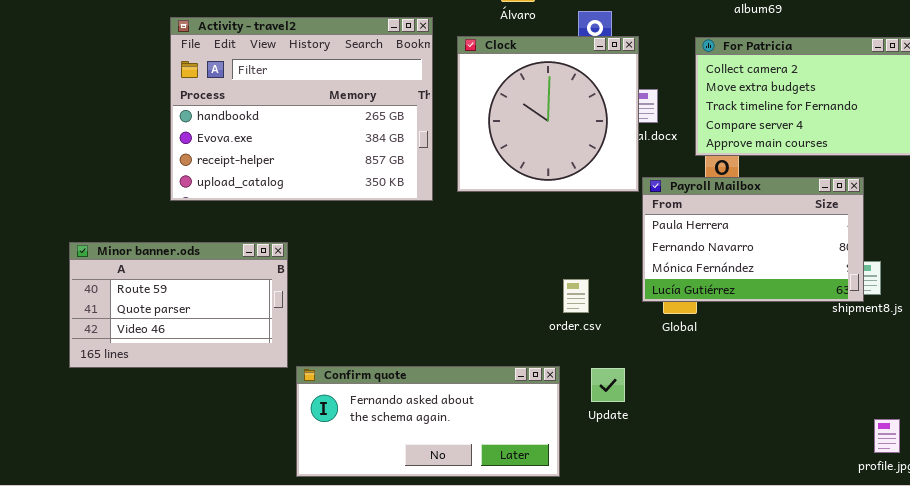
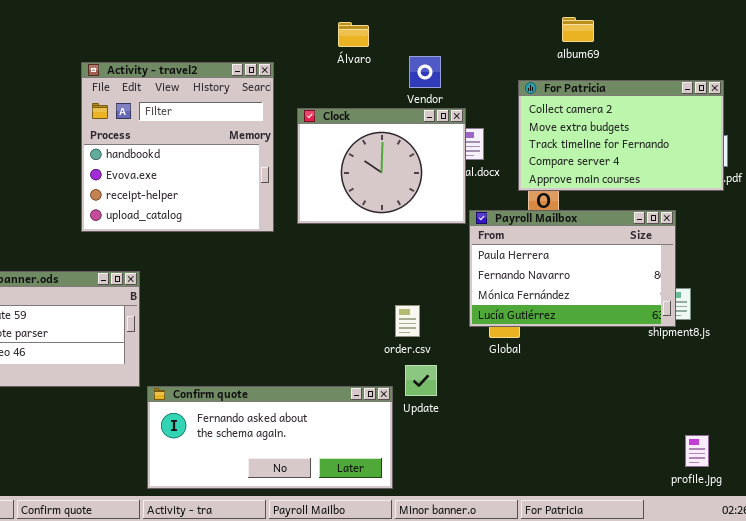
Activity - travel2: [170,17,433,201] -> [81,62,274,232], resized
Clock: [457,36,639,192] -> [297,108,466,224], resized
Update: [591,368,625,402] -> [405,365,437,396], moved

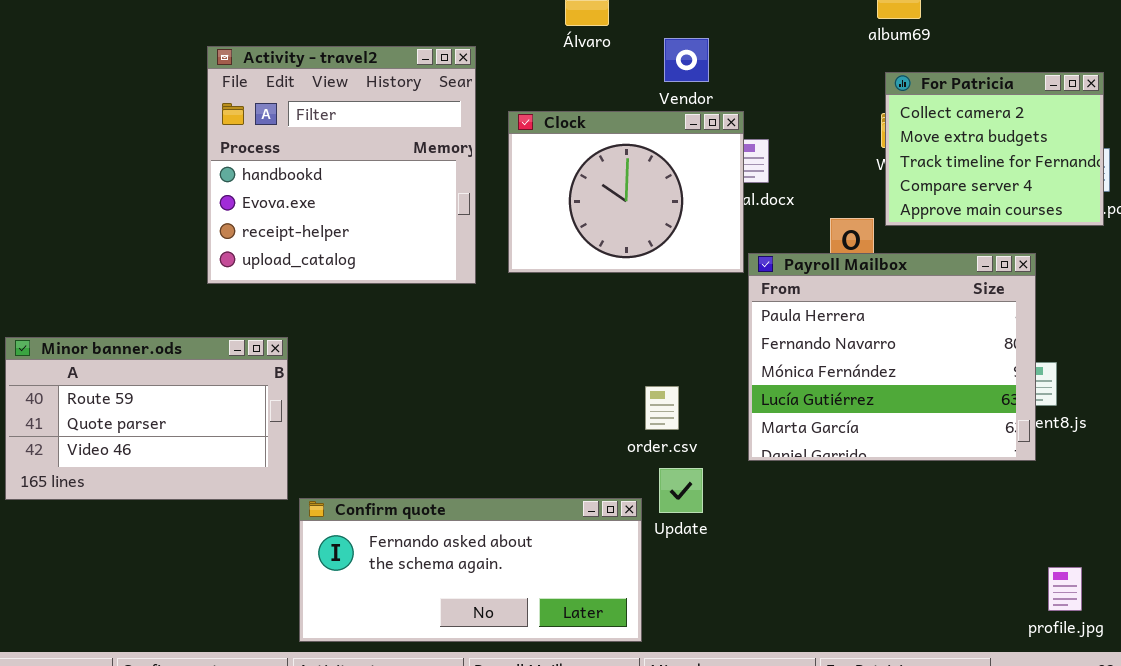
For Patricia: [518,80,724,191] -> [885,72,1104,226], resized
Payroll Mailbox: [469,210,676,327] -> [748,253,1036,461], resized

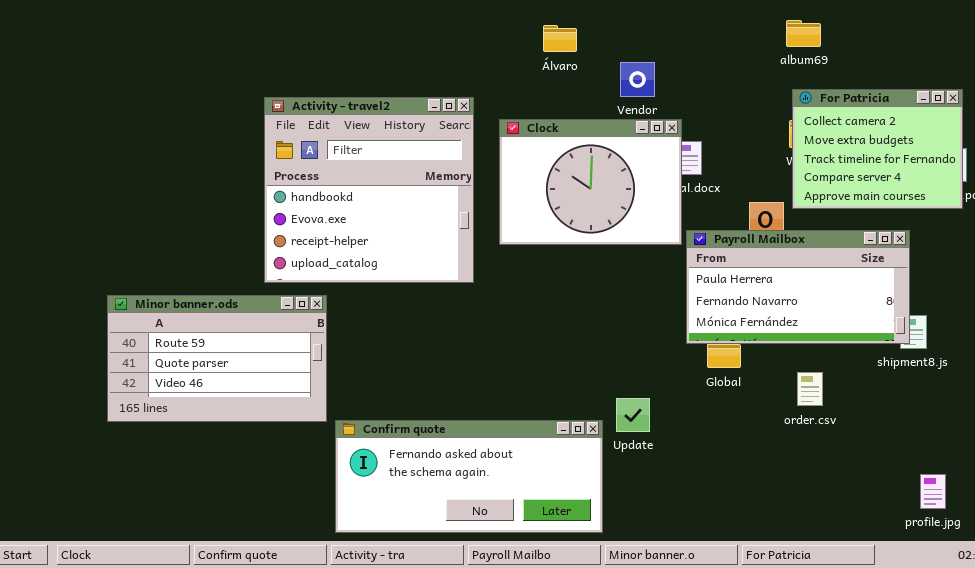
Activity - travel2: [207,46,476,284] -> [264,97,474,283], moved
Payroll Mailbox: [748,253,1036,461] -> [686,230,910,344], resized
order.csv: [645,386,679,430] -> [797,372,823,406], moved

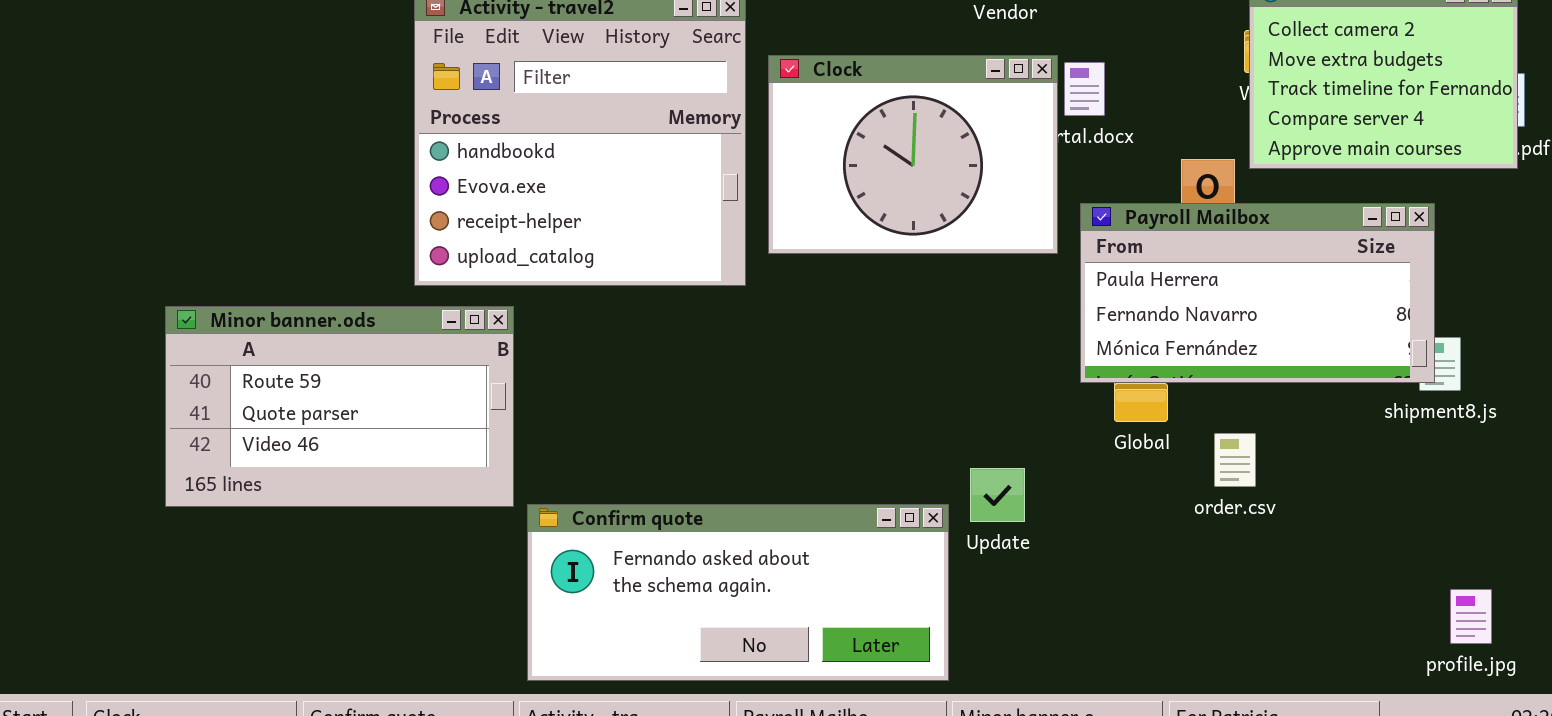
Clock: [499,119,682,245] -> [768,55,1058,254], moved
order.csv: [797,372,823,406] -> [1214,433,1256,487], moved

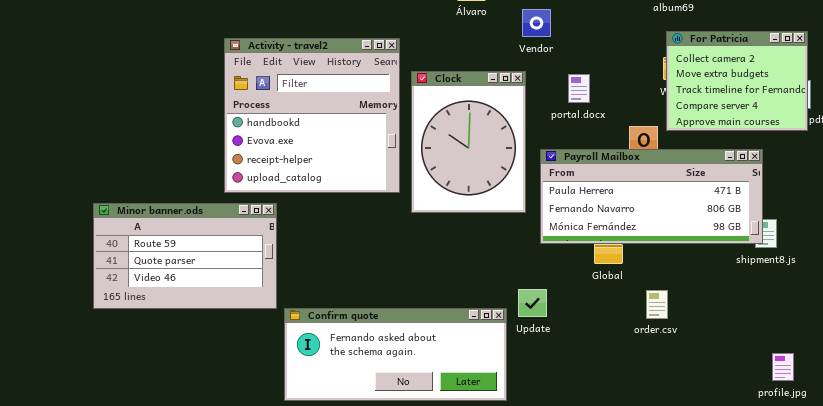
Clock: [768,55,1058,254] -> [411,71,526,213], resized
Payroll Mailbox: [1080,203,1435,383] -> [540,149,763,244], resized
order.csv: [1214,433,1256,487] -> [646,290,668,319], moved

